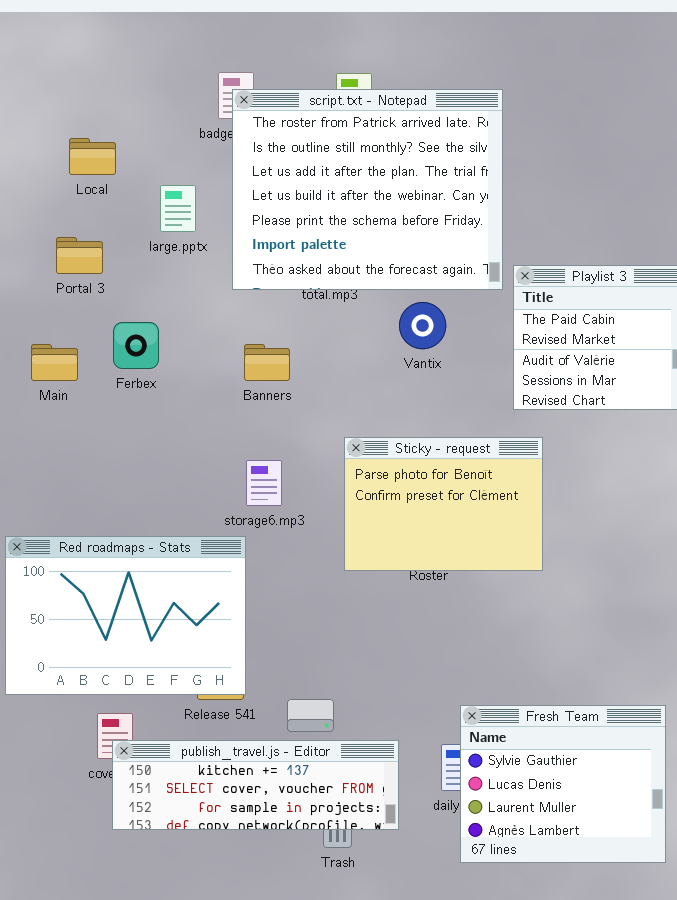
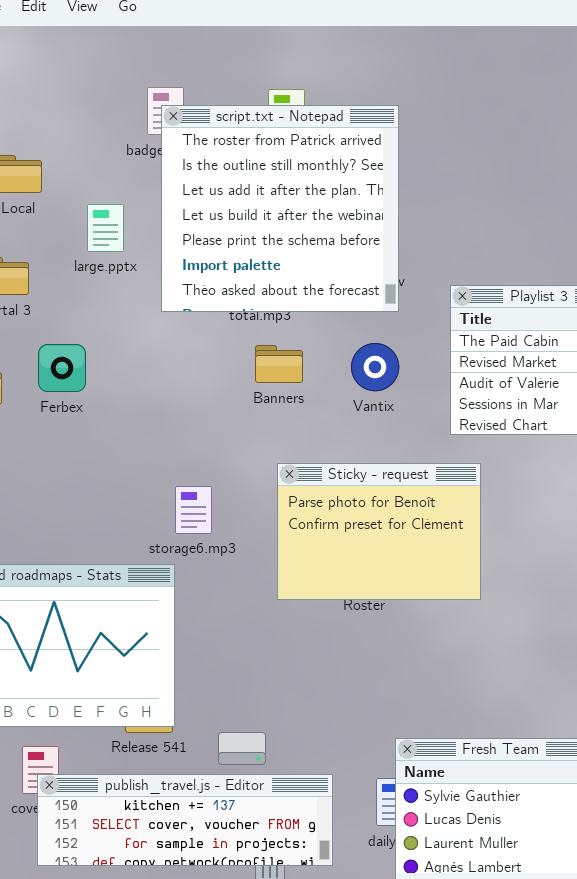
script.txt - Notepad: [232,89,503,290] -> [161,105,399,312], resized
Vantix: [399,302,446,349] -> [351,343,399,391], moved
Banners: [244,344,290,381] -> [255,345,303,383], moved

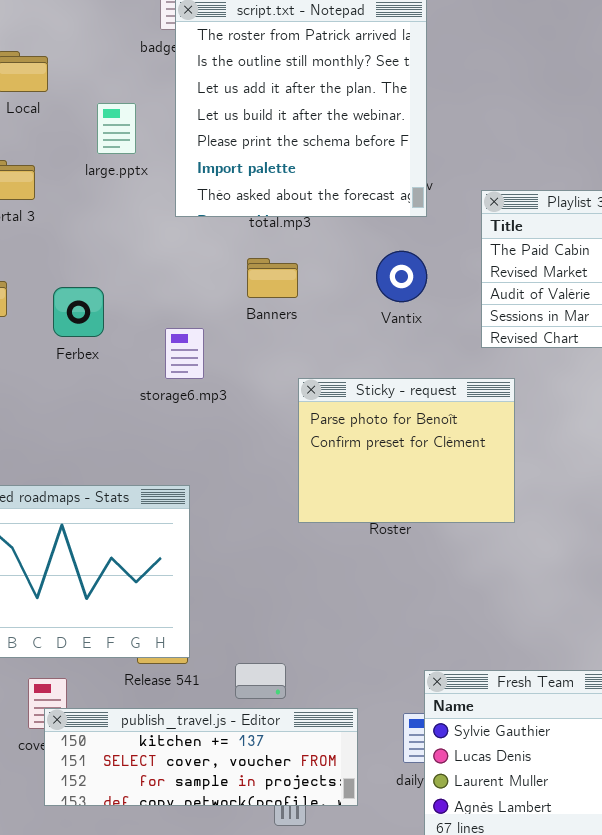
Ferbex: [38,344,86,392] -> [53,287,104,337], moved
Banners: [255,345,303,383] -> [247,258,298,298], moved
storage6.mp3: [175,486,212,534] -> [165,328,204,379], moved

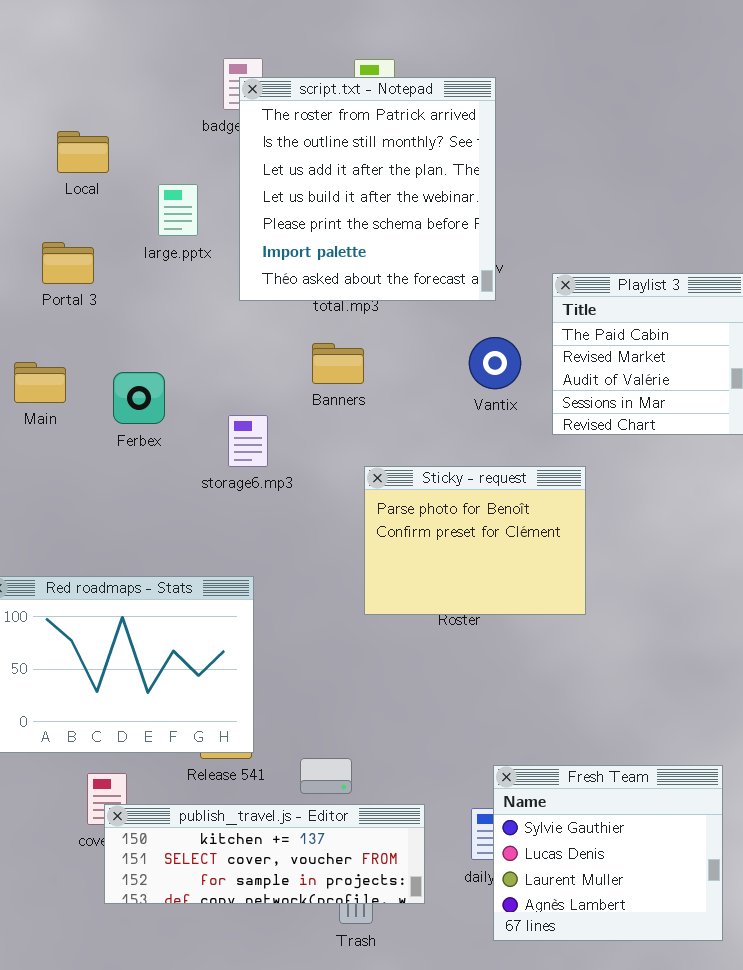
Vantix: [376,251,427,302] -> [469,337,521,389], moved

